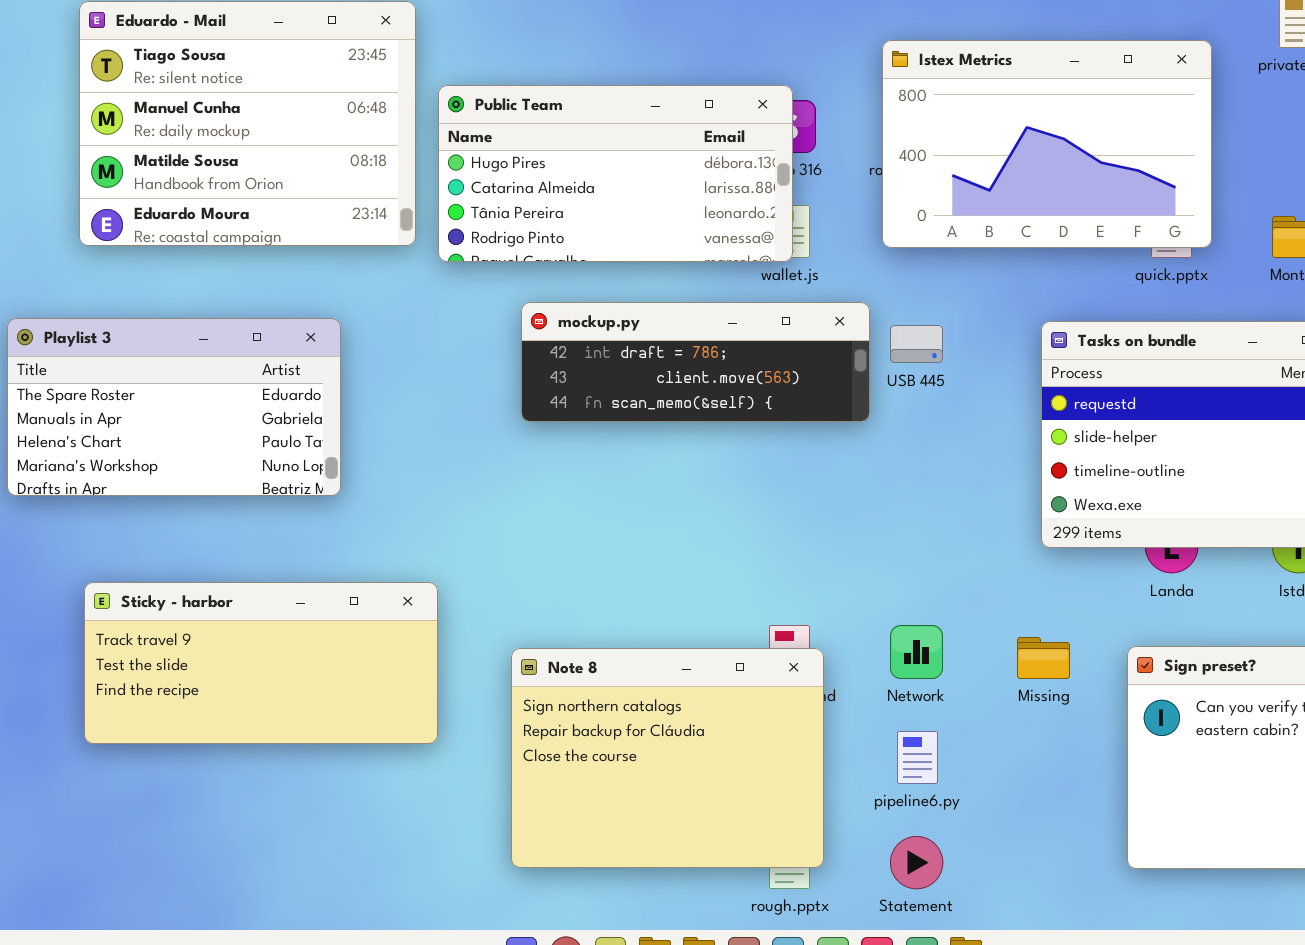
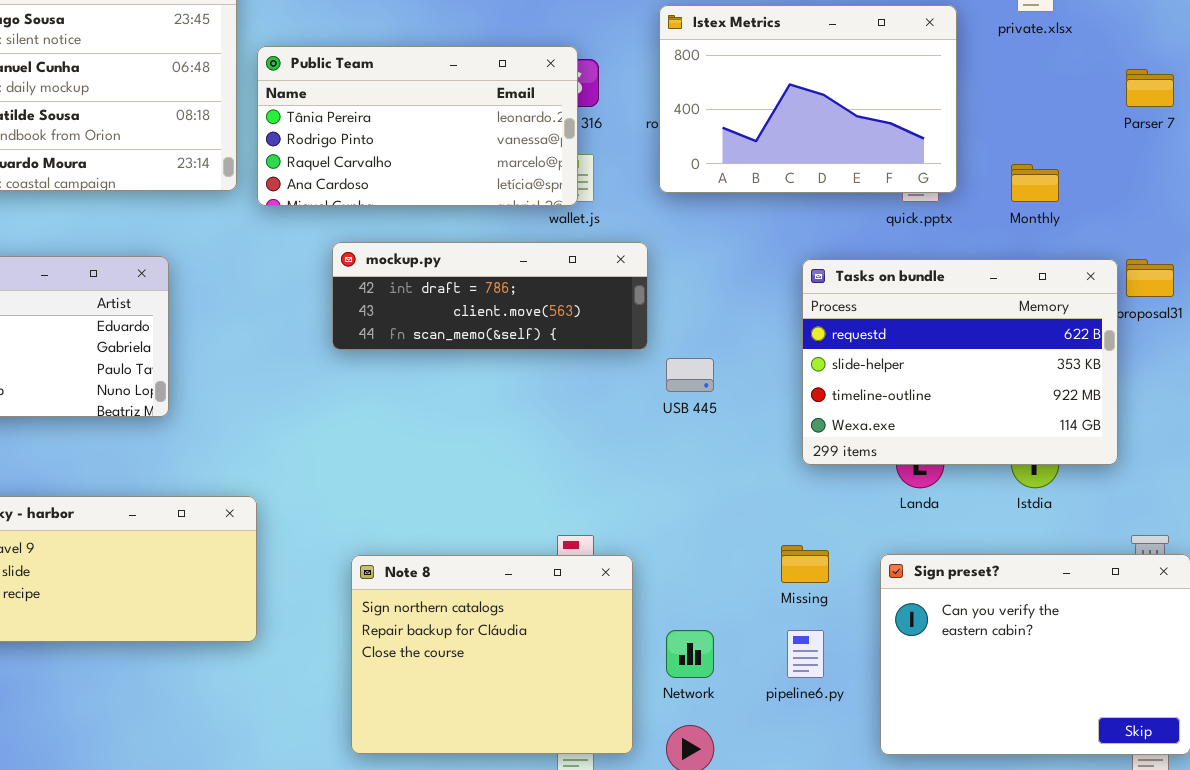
Public Team: [438,85,793,262] -> [257,46,578,206], scrolled down 2 rows
USB 445: [890,325,943,363] -> [666,358,714,392], moved
Network: [890,625,943,679] -> [666,630,714,678], moved
Note 8: [511,648,824,868] -> [351,555,633,754], moved
pipeline6.py: [897,731,938,784] -> [787,630,824,678], moved

